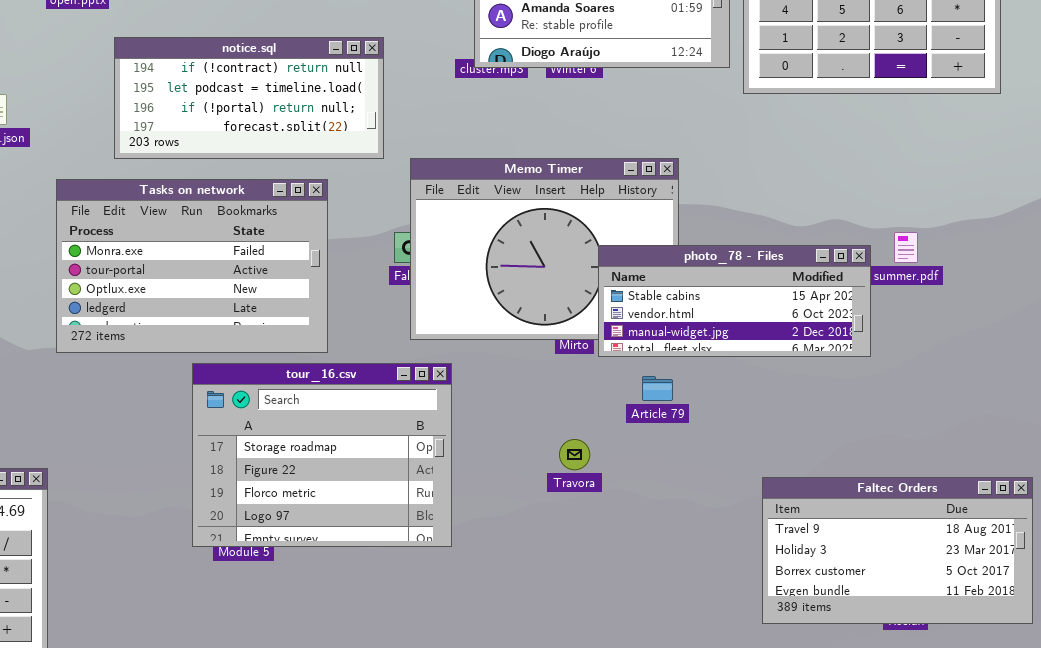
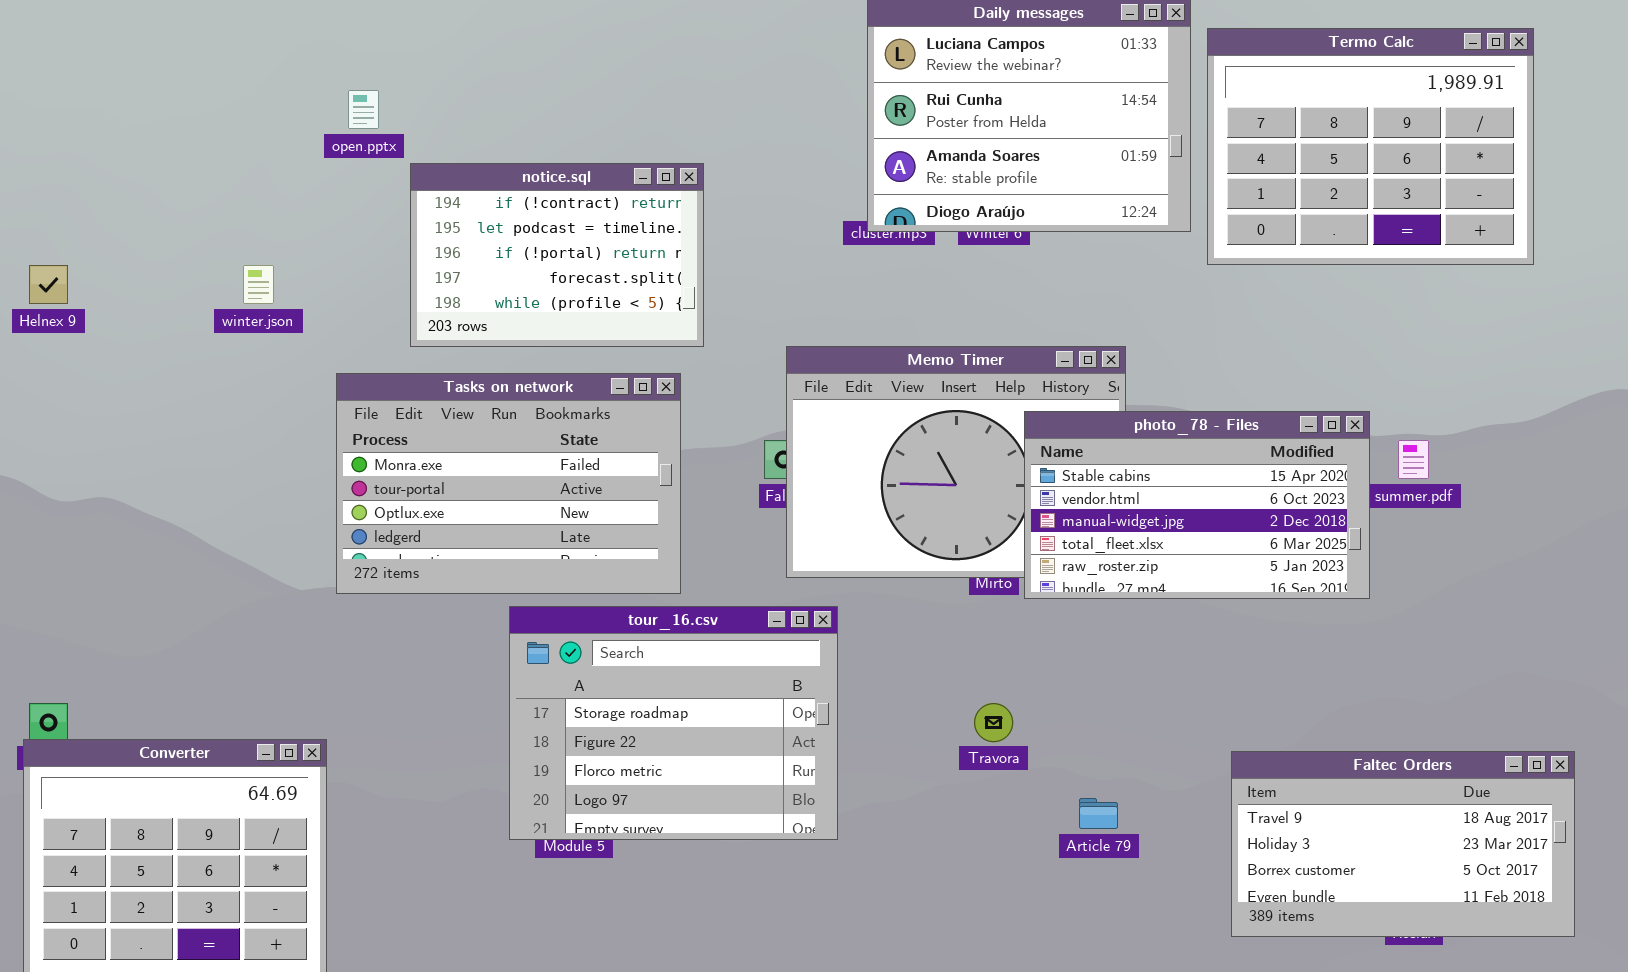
notice.sql: [114,37,384,159] -> [410,163,704,347], resized
photo_78 - Files: [598,245,871,357] -> [1024,411,1370,599], resized
Article 79: [642,376,673,401] -> [1079,798,1118,829], moved

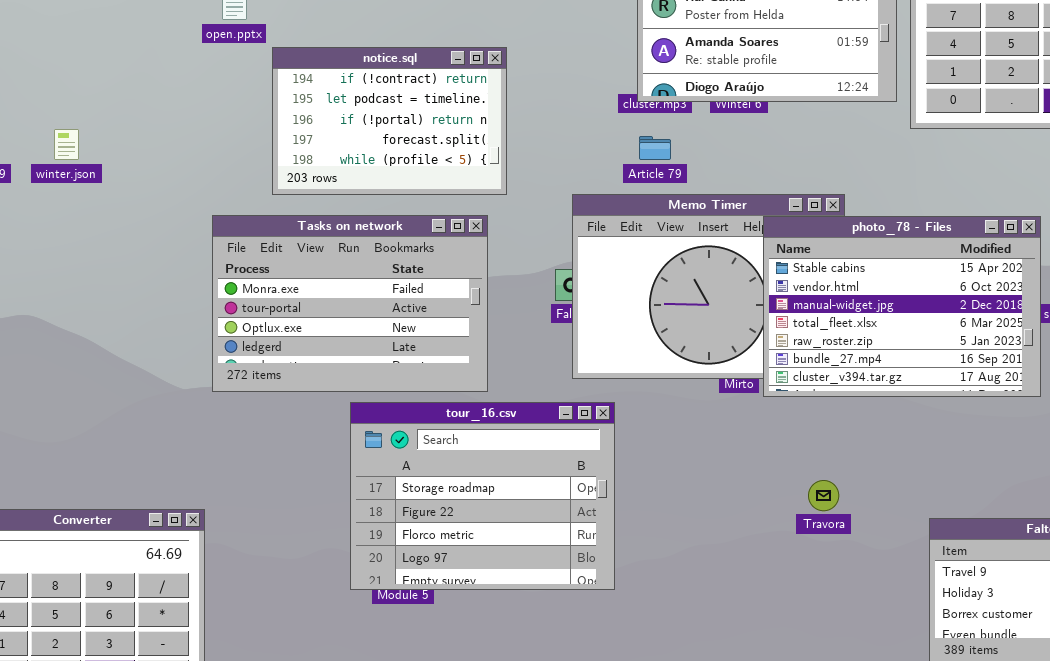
winter.json: [243,265,274,304] -> [54,129,79,160], moved
photo_78 - Files: [1024,411,1370,599] -> [763,216,1041,397], resized
Travora: [974,703,1013,742] -> [808,480,839,511], moved
Article 79: [1079,798,1118,829] -> [639,136,671,160], moved

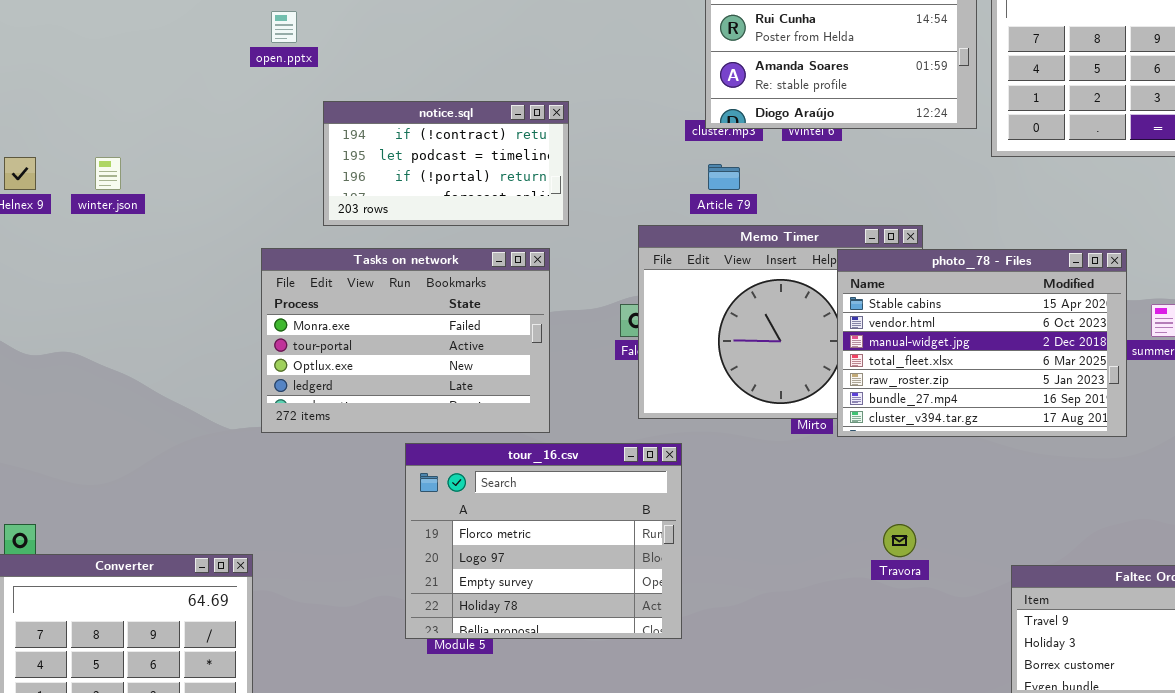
notice.sql: [272,47,507,195] -> [323,101,569,226], resized
tour_16.csv: [350,402,615,590] -> [405,443,682,639], scrolled down 2 rows

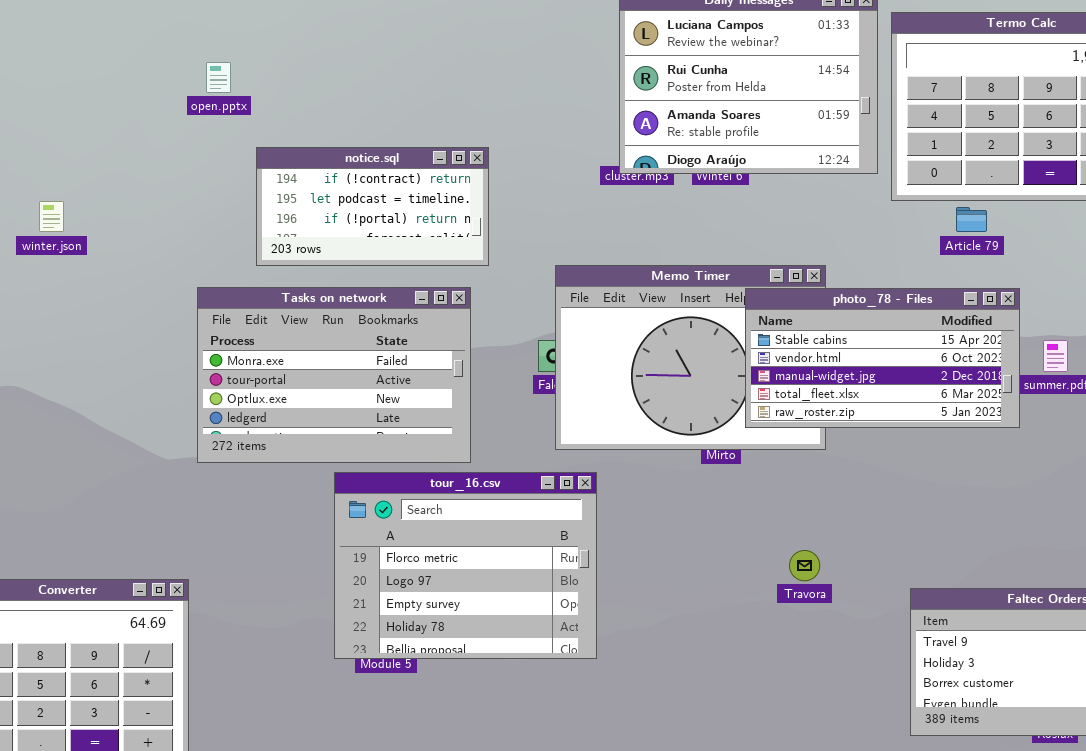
Article 79: [708,164,740,190] -> [956,207,987,232], moved
photo_78 - Files: [837,249,1127,437] -> [745,288,1020,428], resized

